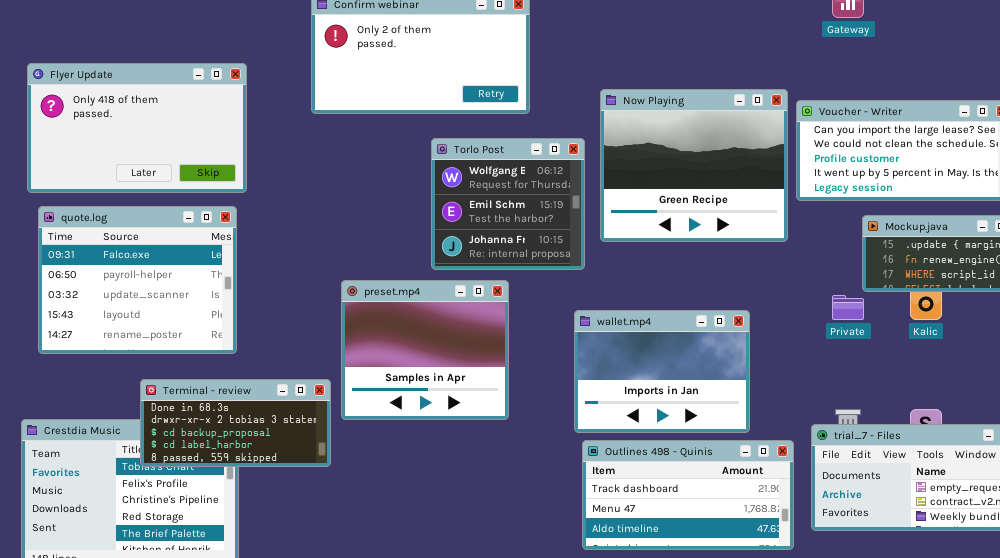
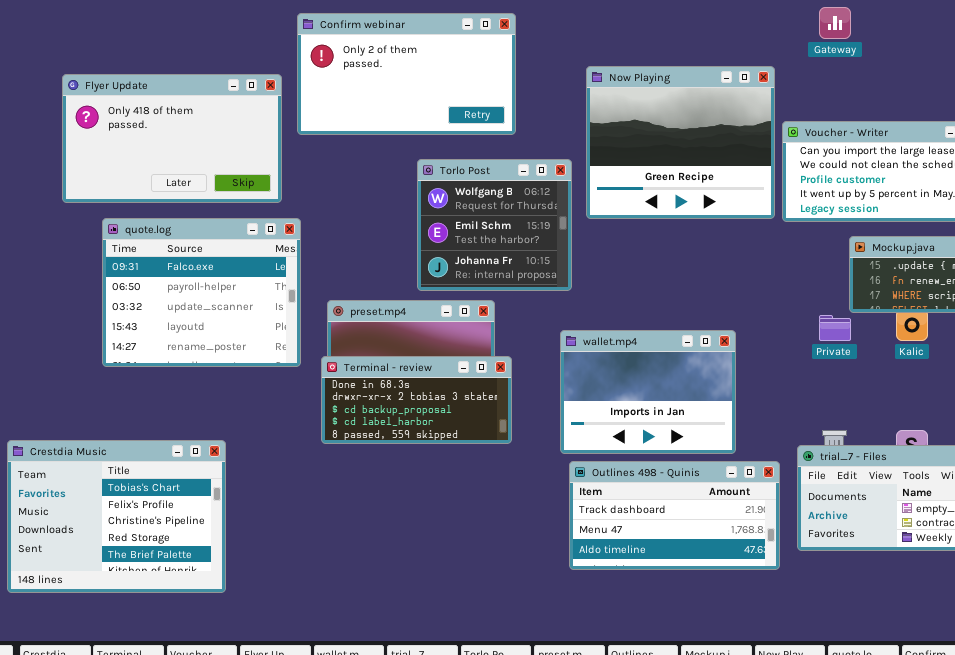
Flyer Update: [27,63,247,193] -> [62,74,282,203], moved
Now Playing: [600,89,788,242] -> [586,66,775,219], moved
quote.log: [38,206,237,354] -> [102,218,301,367], moved
Terminal - review: [140,379,331,467] -> [321,356,512,444], moved

